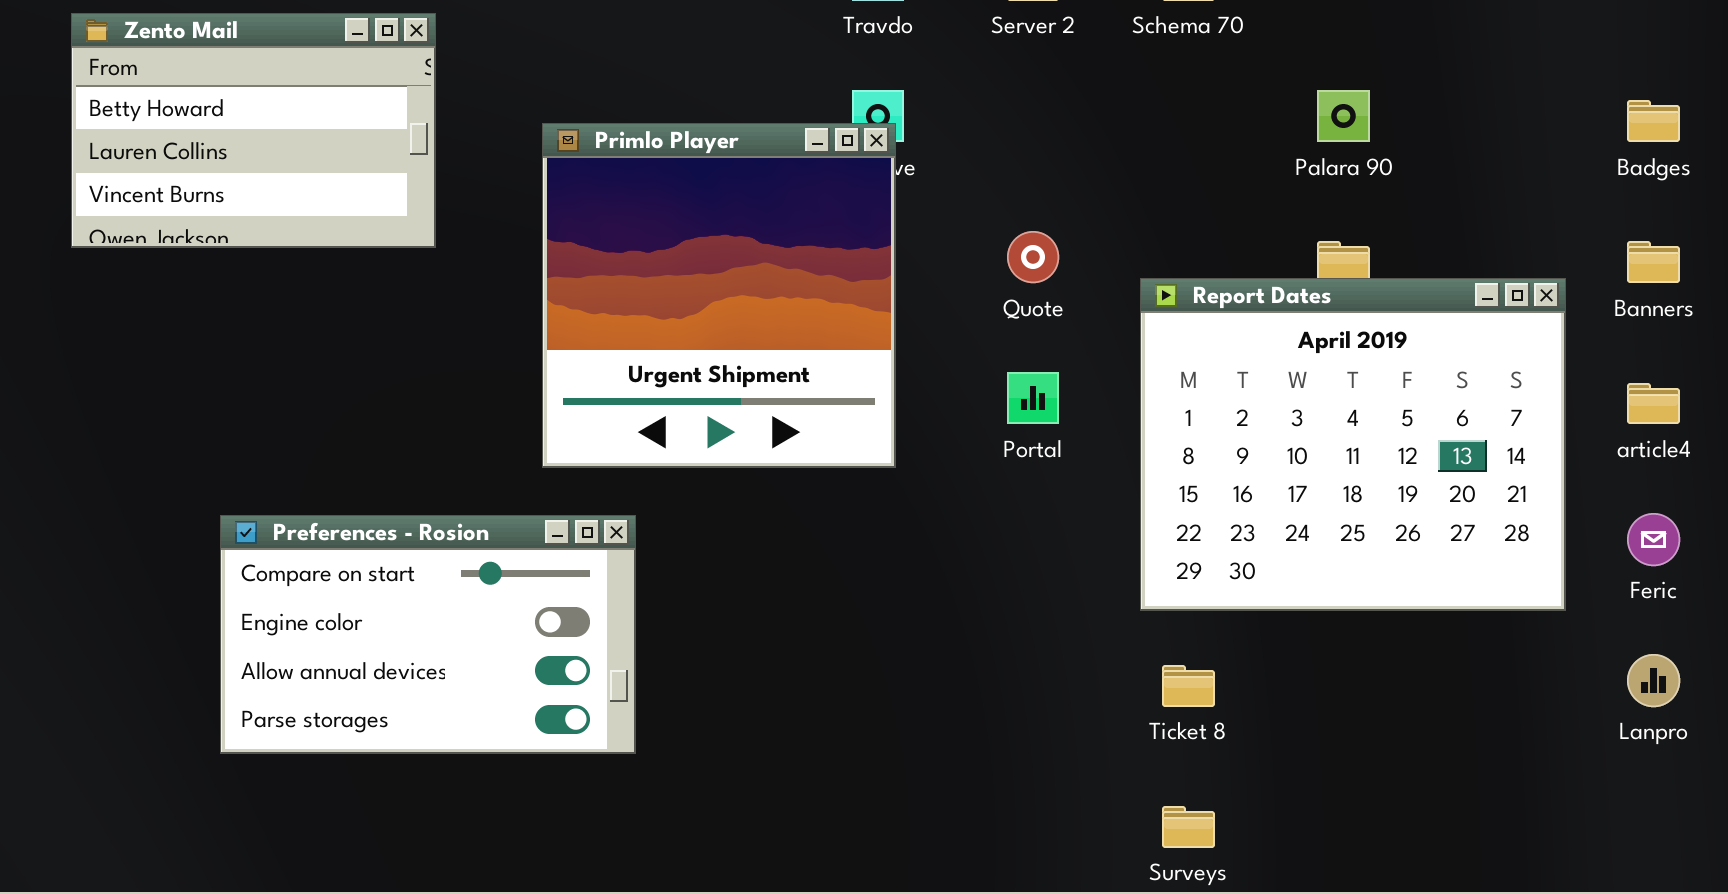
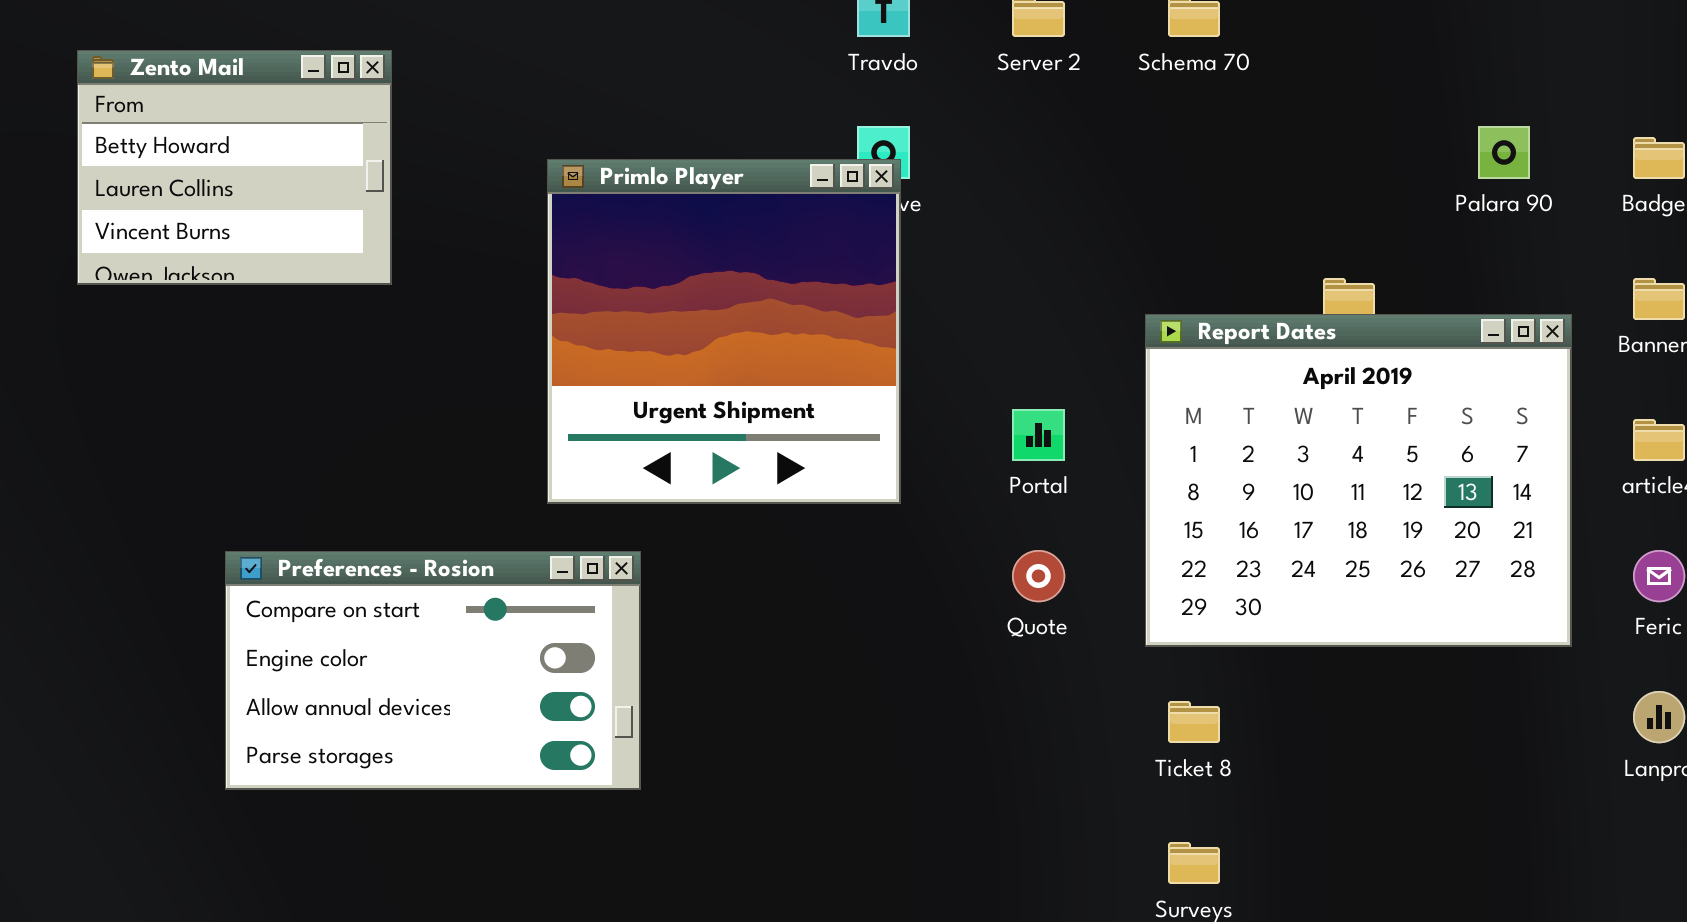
Zento Mail: [71,13,436,248] -> [77,50,392,285], resized
Palara 90: [1317,90,1370,142] -> [1478,126,1530,179], moved
Quote: [1007,231,1059,283] -> [1012,550,1065,602], moved

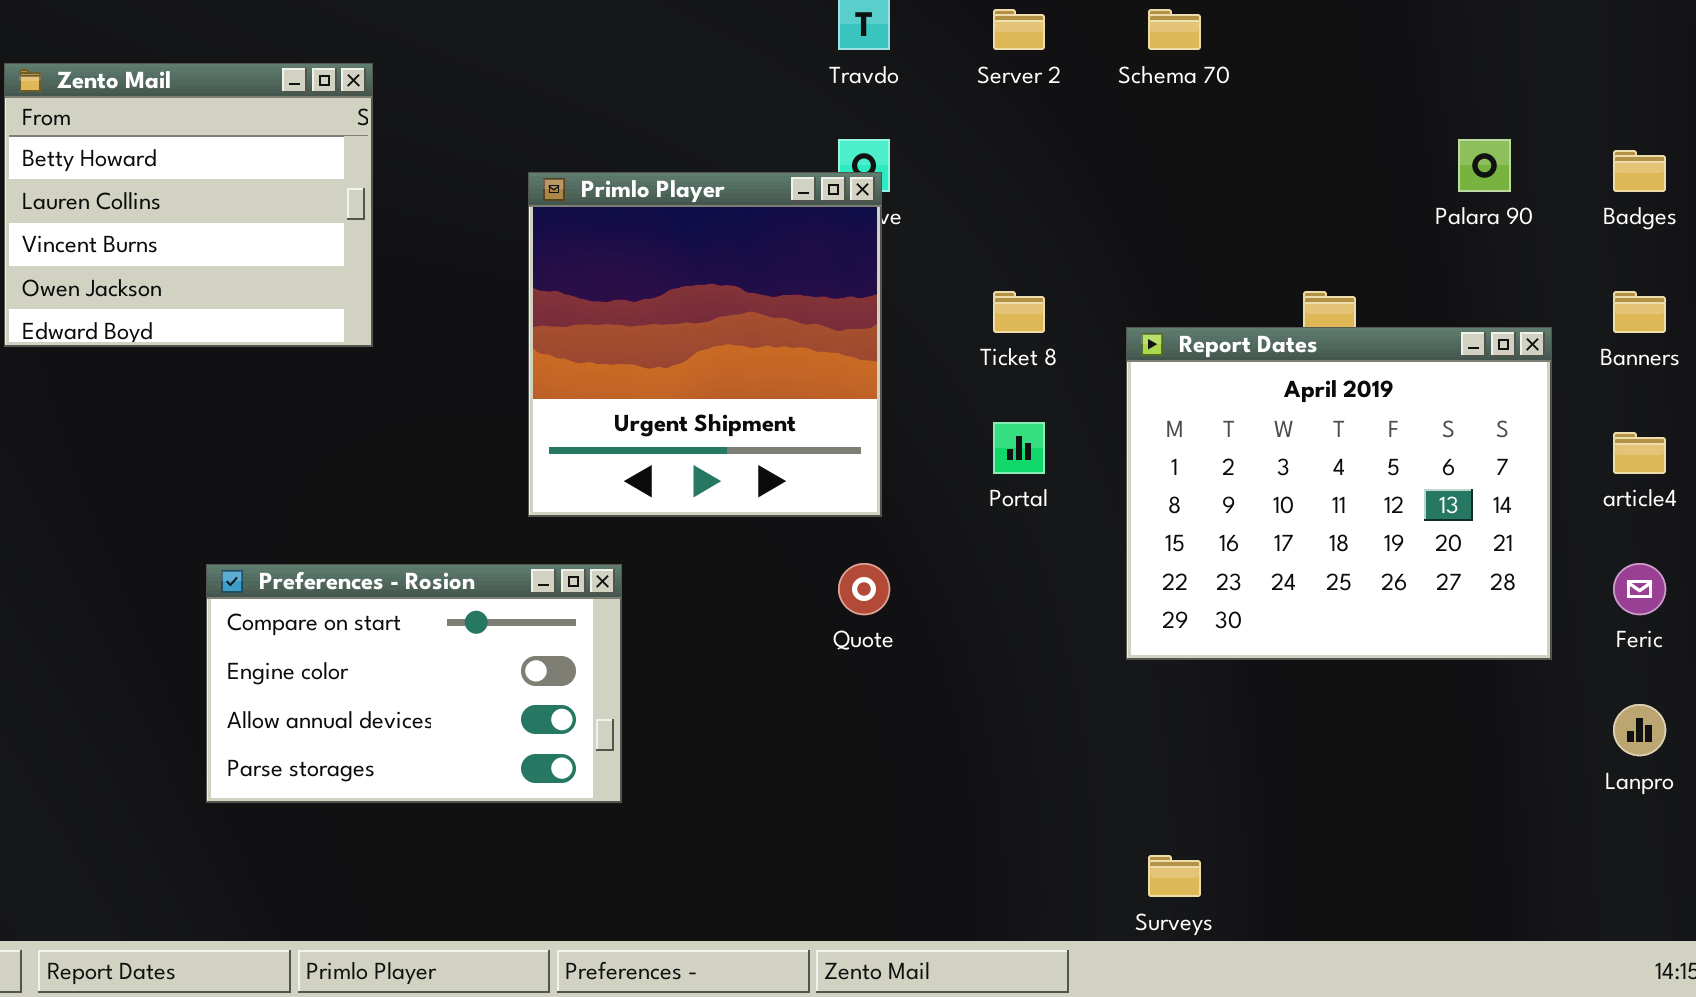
Zento Mail: [77,50,392,285] -> [4,63,373,347], resized
Quote: [1012,550,1065,602] -> [838,563,890,615], moved
Ticket 8: [1168,701,1220,743] -> [993,291,1045,333], moved

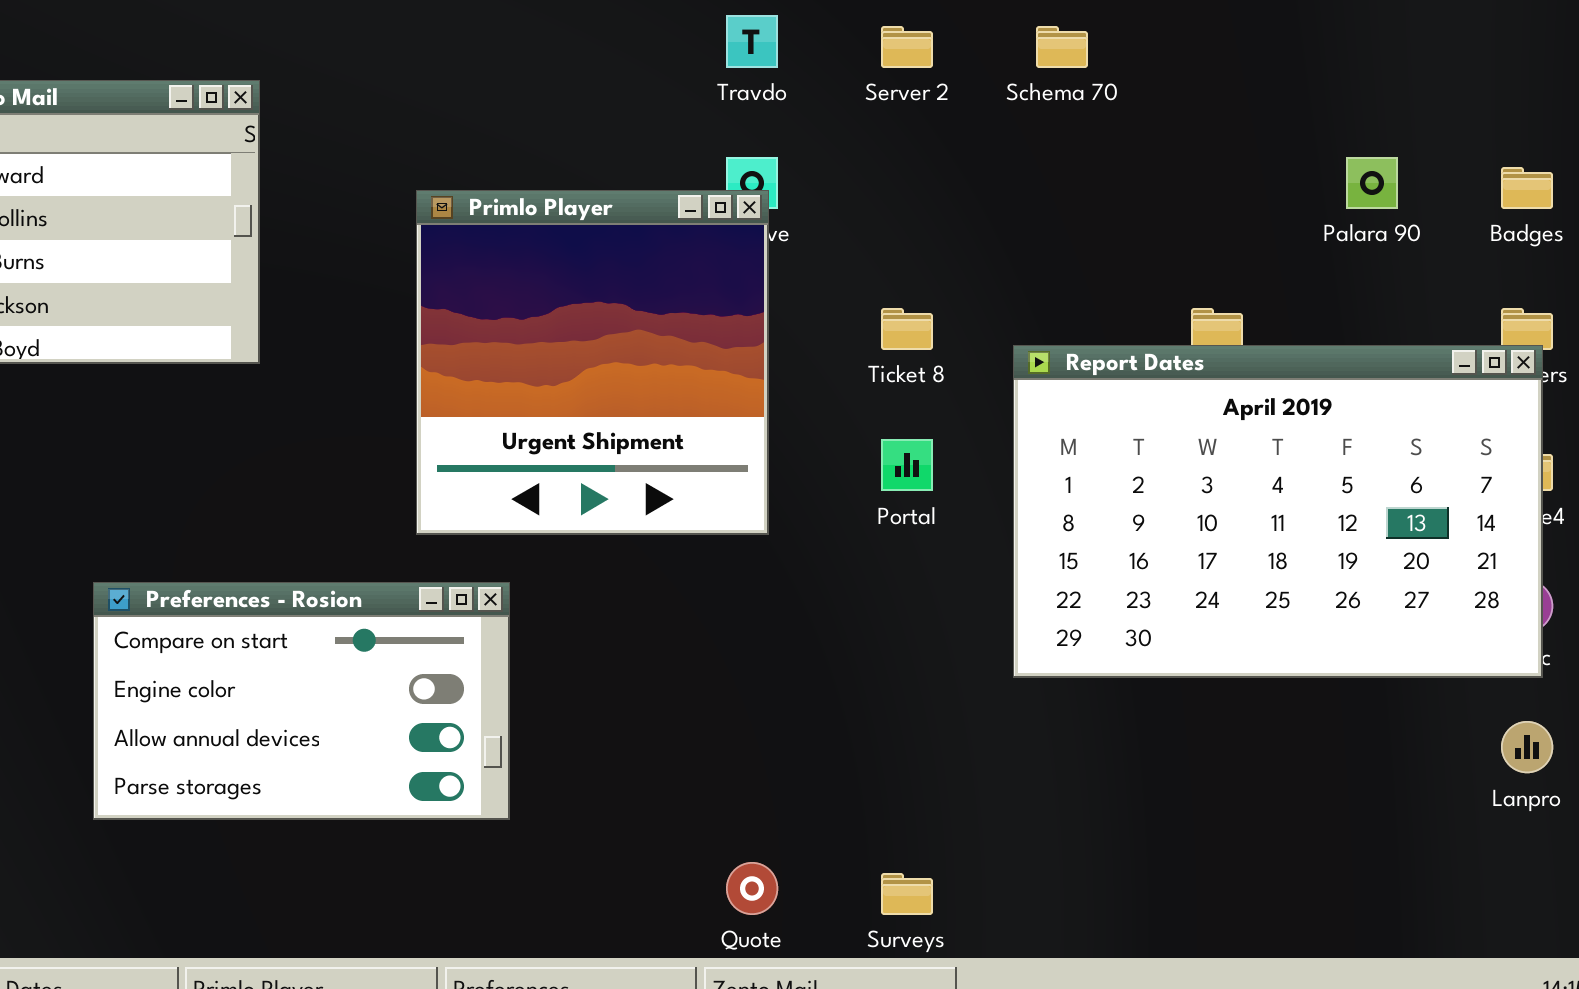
Report Dates: [1126,327,1552,660] -> [1013,345,1543,678], resized
Quote: [838,563,890,615] -> [726,862,778,915], moved
Surveys: [1148,855,1201,897] -> [881,873,933,915], moved

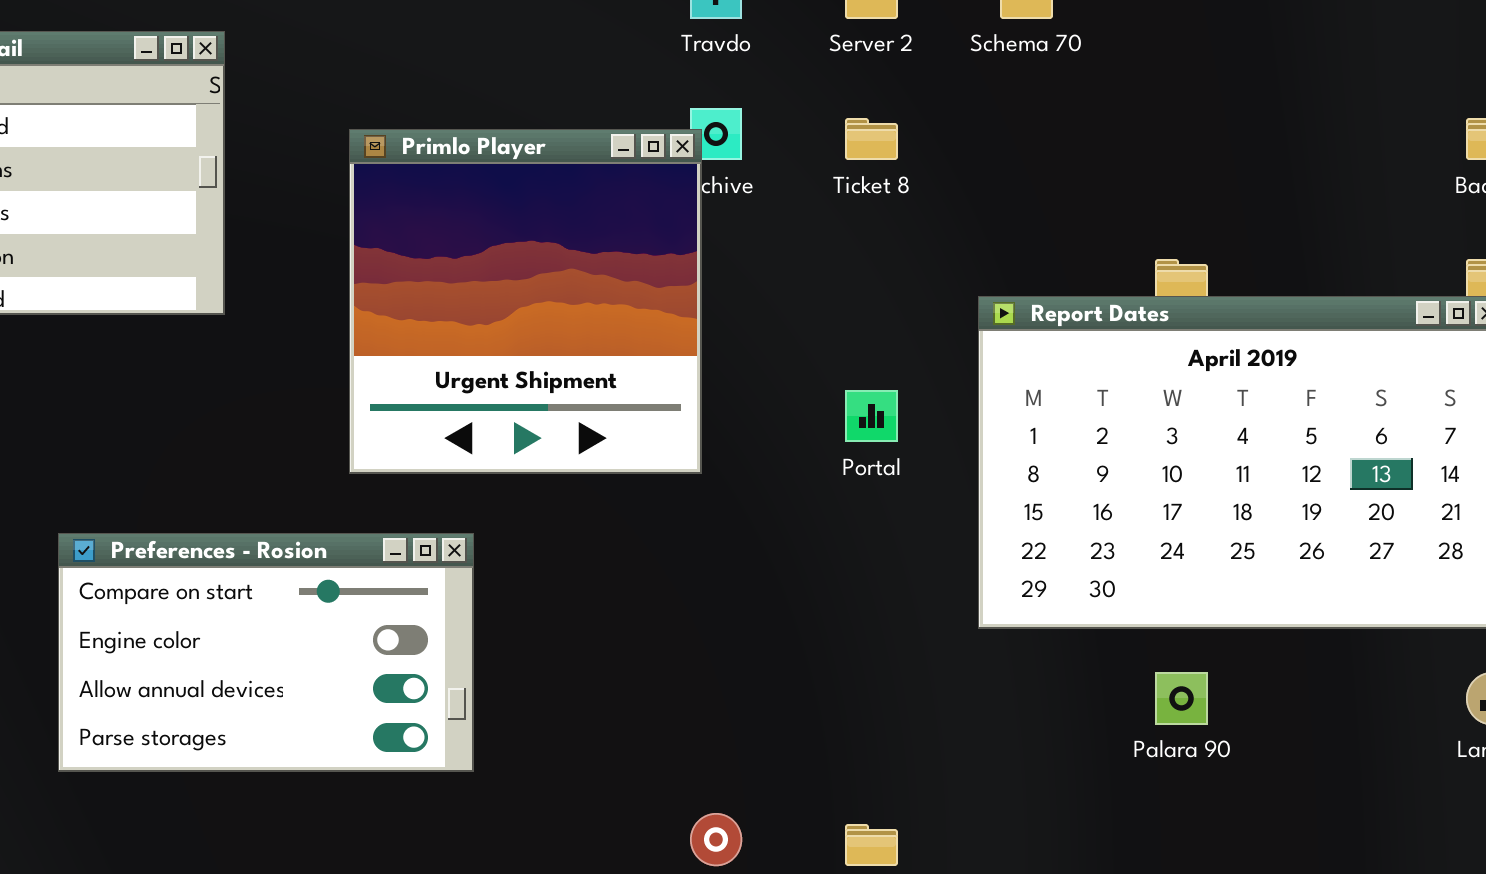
Palara 90: [1346,157,1398,209] -> [1155,672,1208,725], moved
Primlo Player: [416,190,769,535] -> [349,129,702,474], moved
Ticket 8: [881,308,933,350] -> [845,118,898,160], moved

